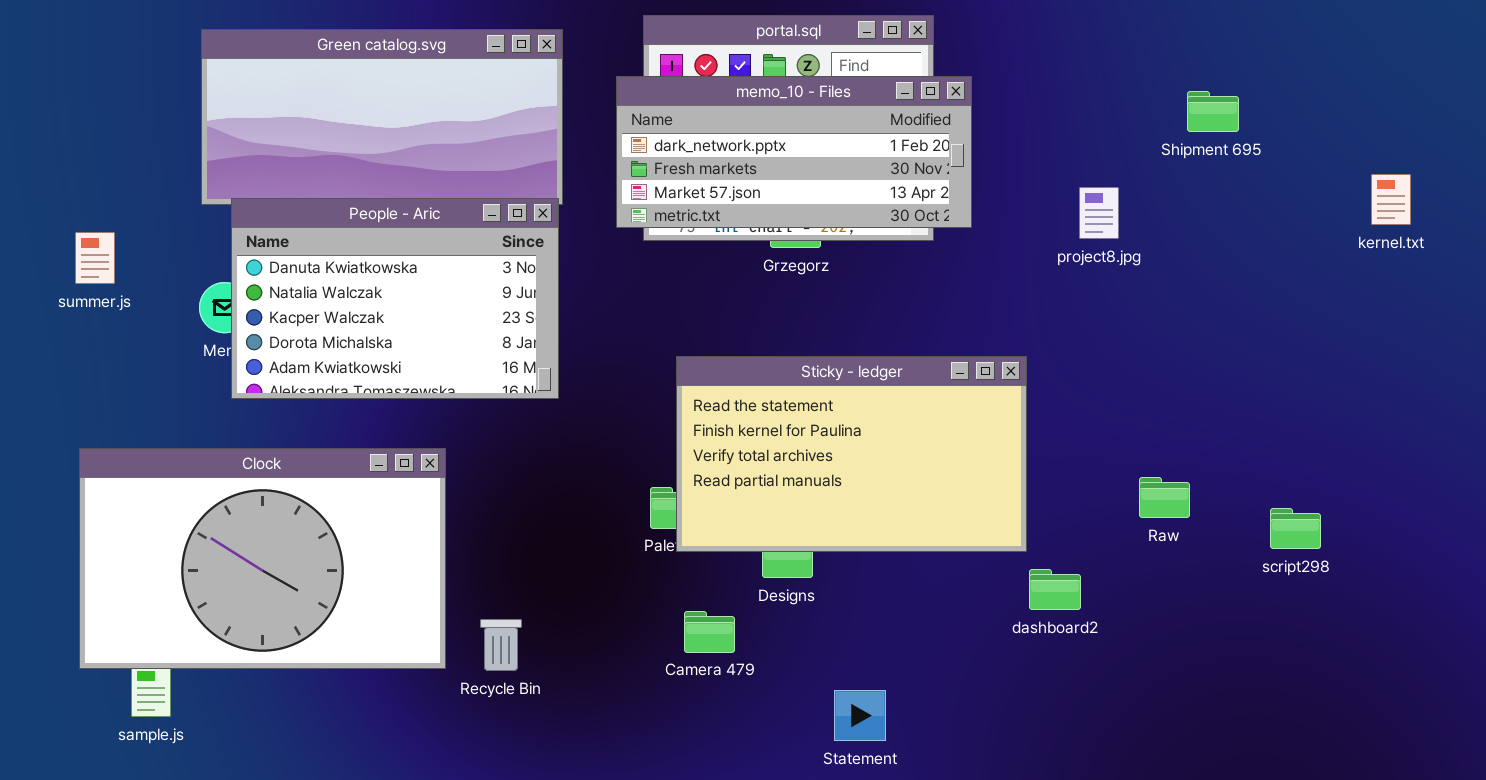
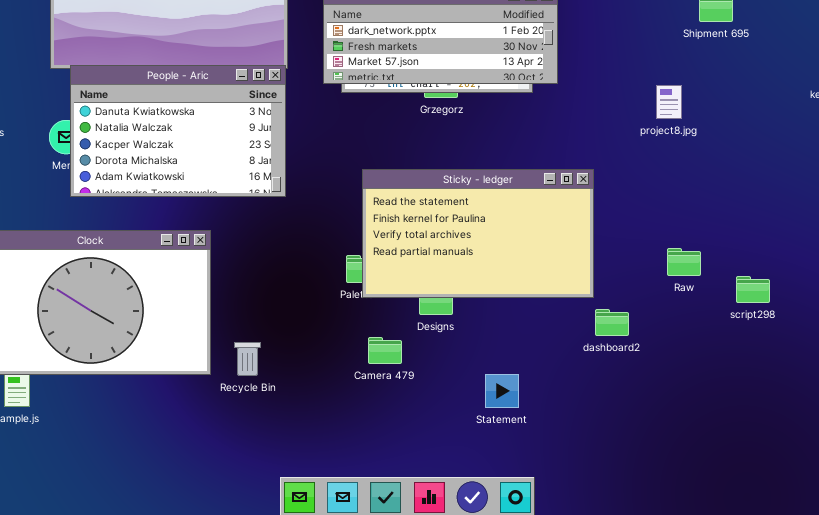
project8.jpg: [1079,187,1119,239] -> [656,85,682,119], moved
script298: [1270,508,1321,549] -> [736,276,770,303], moved
Statement: [834,690,886,741] -> [485,374,519,408], moved

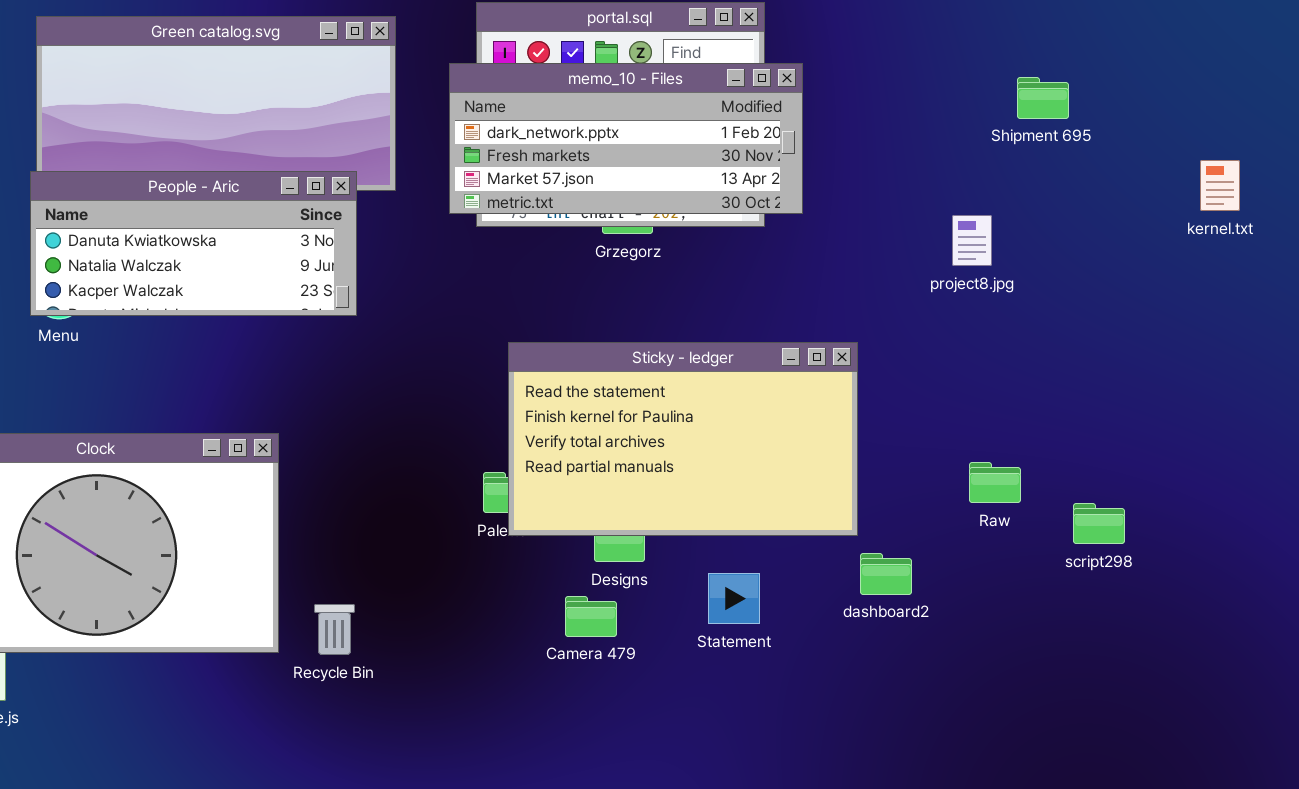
People - Aric: [70,65,286,197] -> [30,171,357,316], moved, resized
Camera 479: [368,337,402,364] -> [565,596,617,637], moved
Statement: [485,374,519,408] -> [708,573,760,624], moved

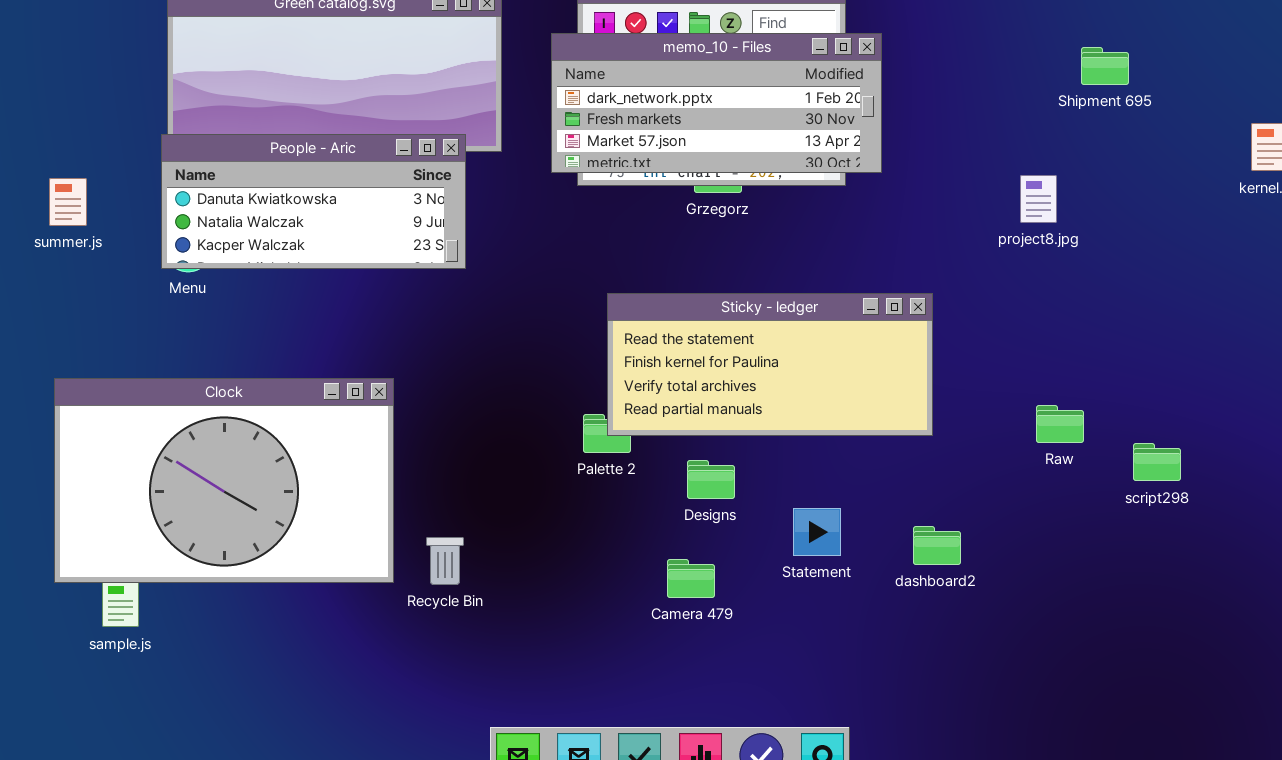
Sticky - ledger: [508,342,858,536] -> [607,293,933,436], resized
dashboard2: [860,553,912,595] -> [913,526,961,565], moved
Camera 479: [565,596,617,637] -> [667,559,715,598], moved

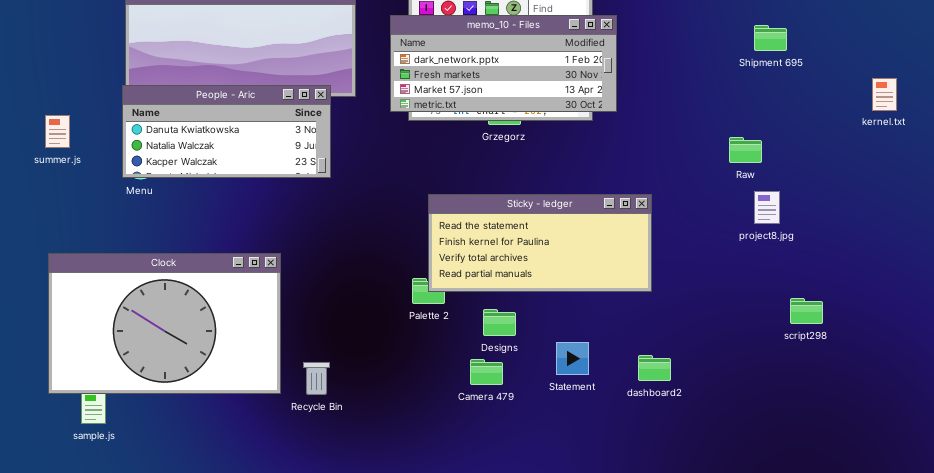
project8.jpg: [1020,175,1057,223] -> [754,191,780,224], moved
Raw: [1036,405,1084,443] -> [729,137,762,163], moved
Camera 479: [667,559,715,598] -> [470,359,503,385], moved

